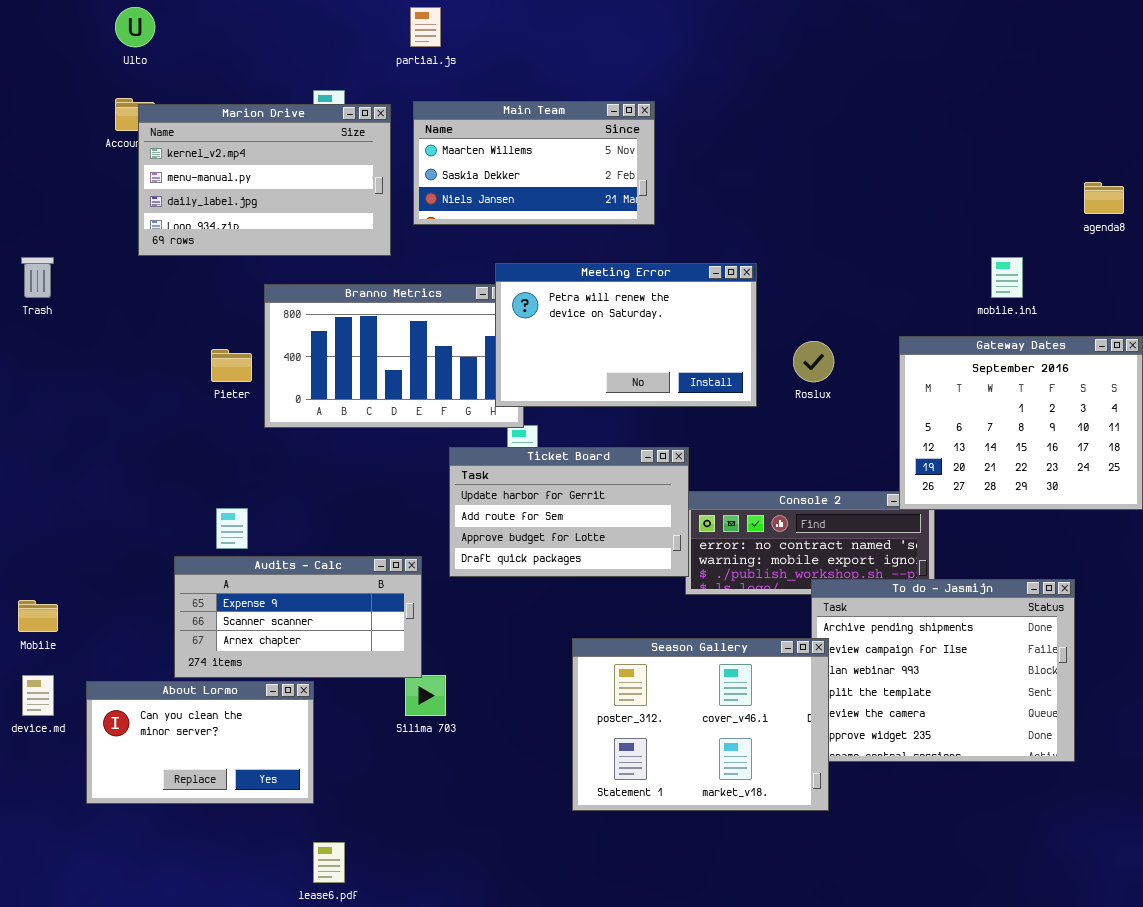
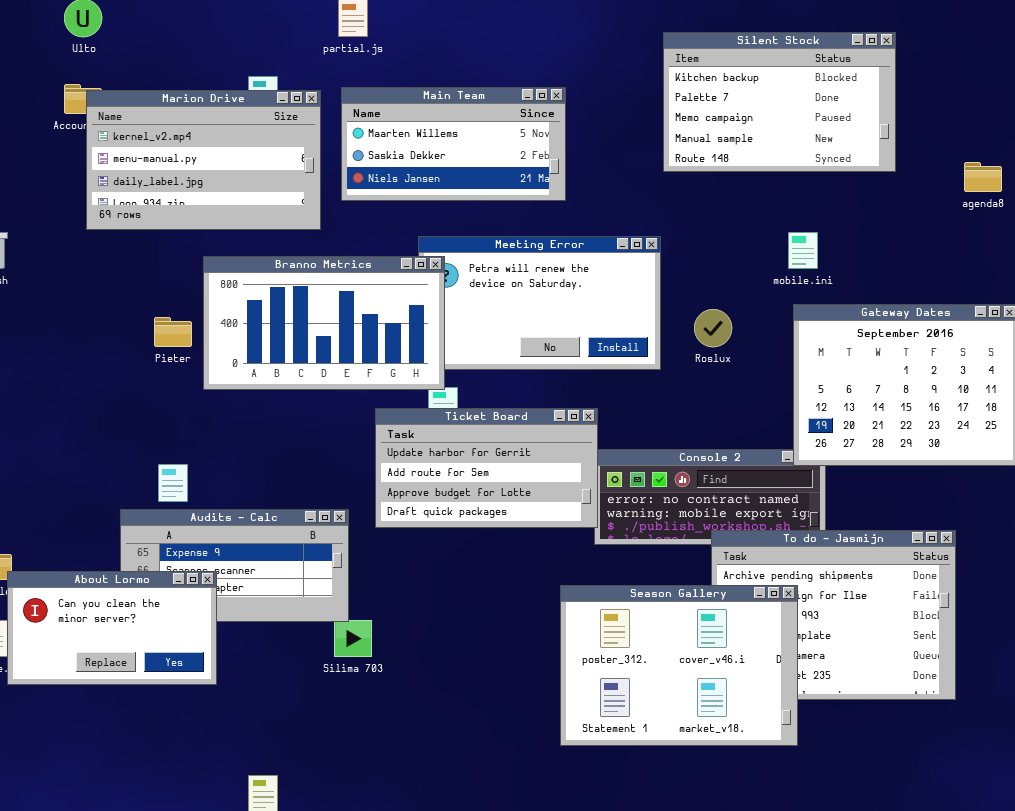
Silent Stock: none -> [663,32,896,172], opened
mobile.ini: [991,257,1023,298] -> [788,232,818,269], moved
Branno Metrics: [264,284,524,428] -> [203,256,445,390], raised
Season Gallery: [572,638,829,811] -> [560,585,798,746], moved
About Lormo: [86,681,314,804] -> [7,571,217,685], moved

